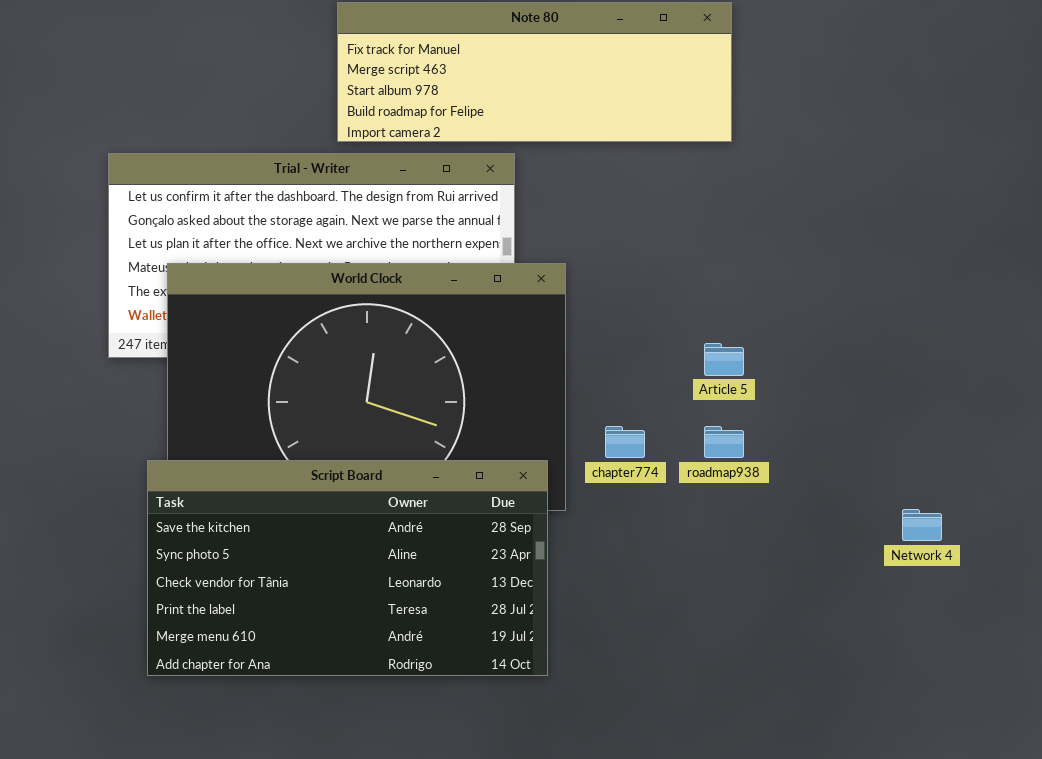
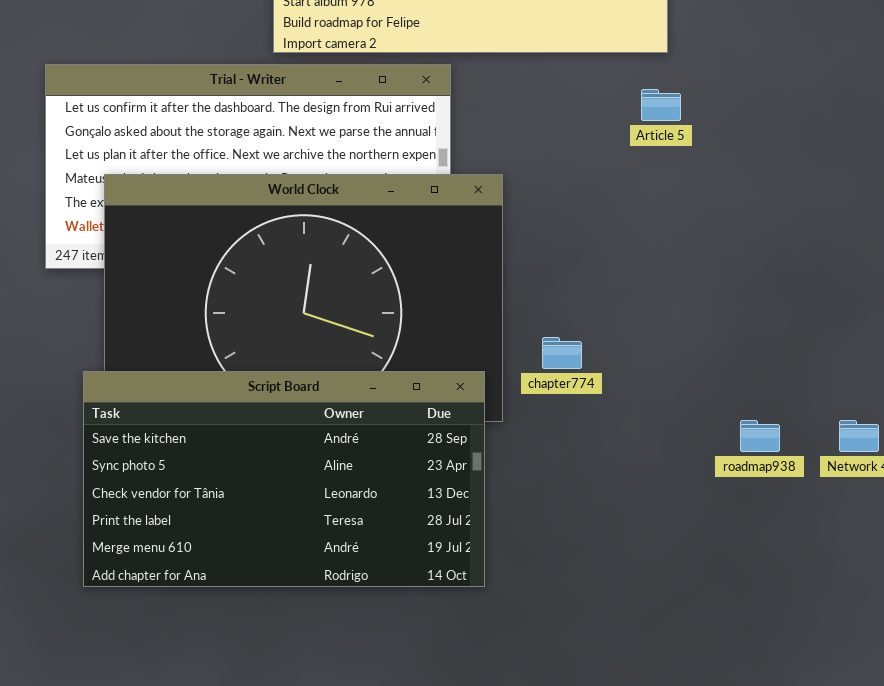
Article 5: [704,343,744,376] -> [641,89,681,121], moved
roadmap938: [704,426,744,458] -> [740,420,780,452], moved

